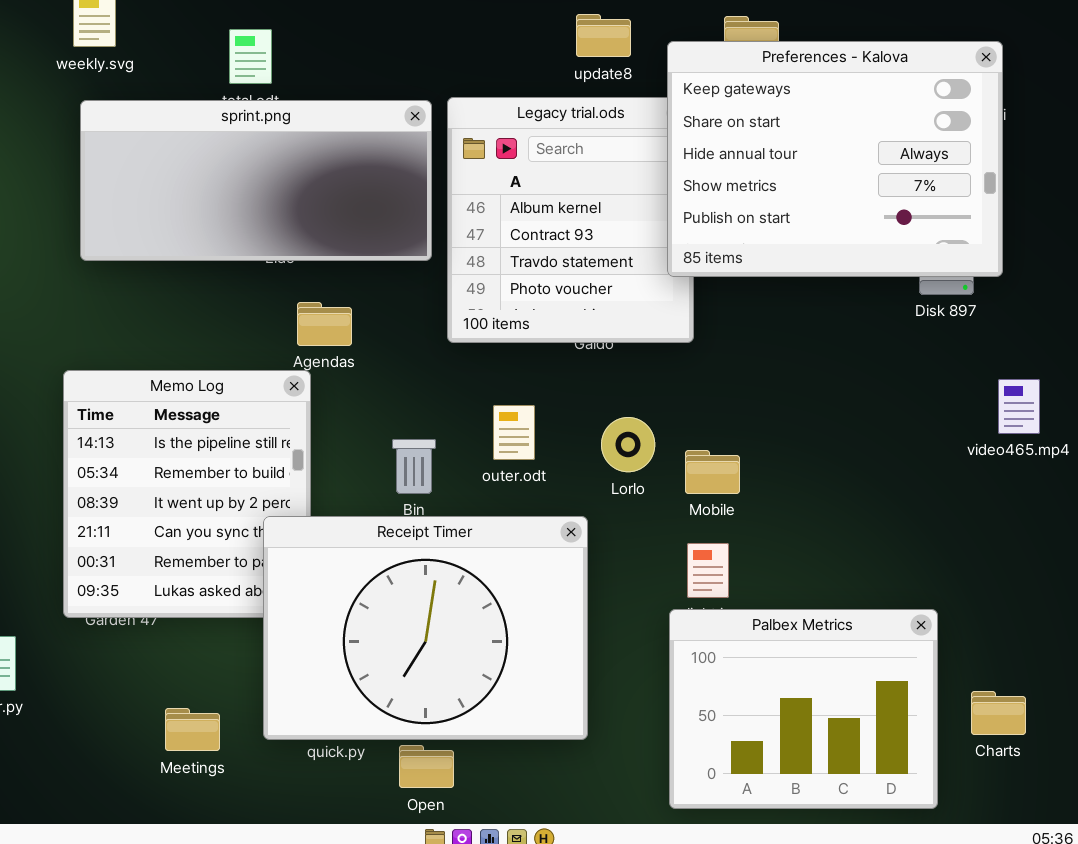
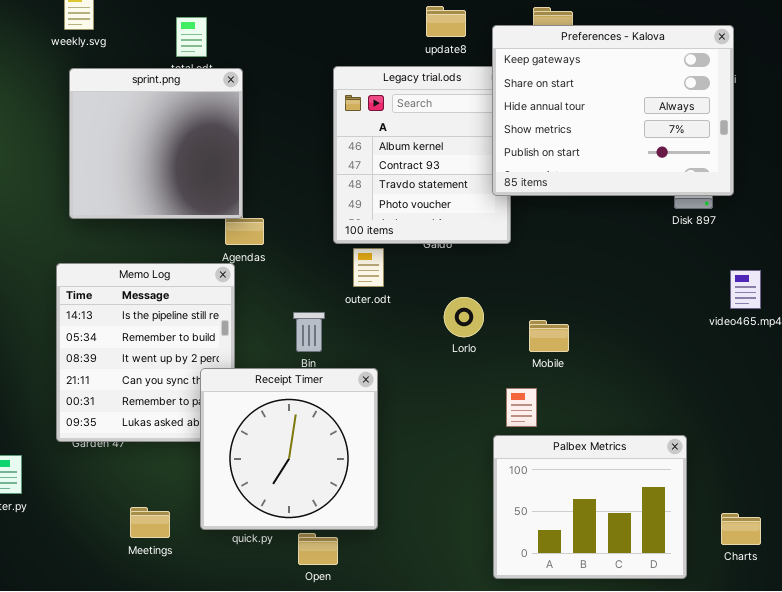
sprint.png: [80,100,432,261] -> [69,68,243,219], resized
outer.odt: [493,405,535,460] -> [353,248,384,287], moved
Mobile: [685,450,740,494] -> [529,320,569,352], moved
Receipt Timer: [263,516,588,740] -> [200,368,378,530], resized
Charts: [971,691,1026,735] -> [721,513,761,545], moved

